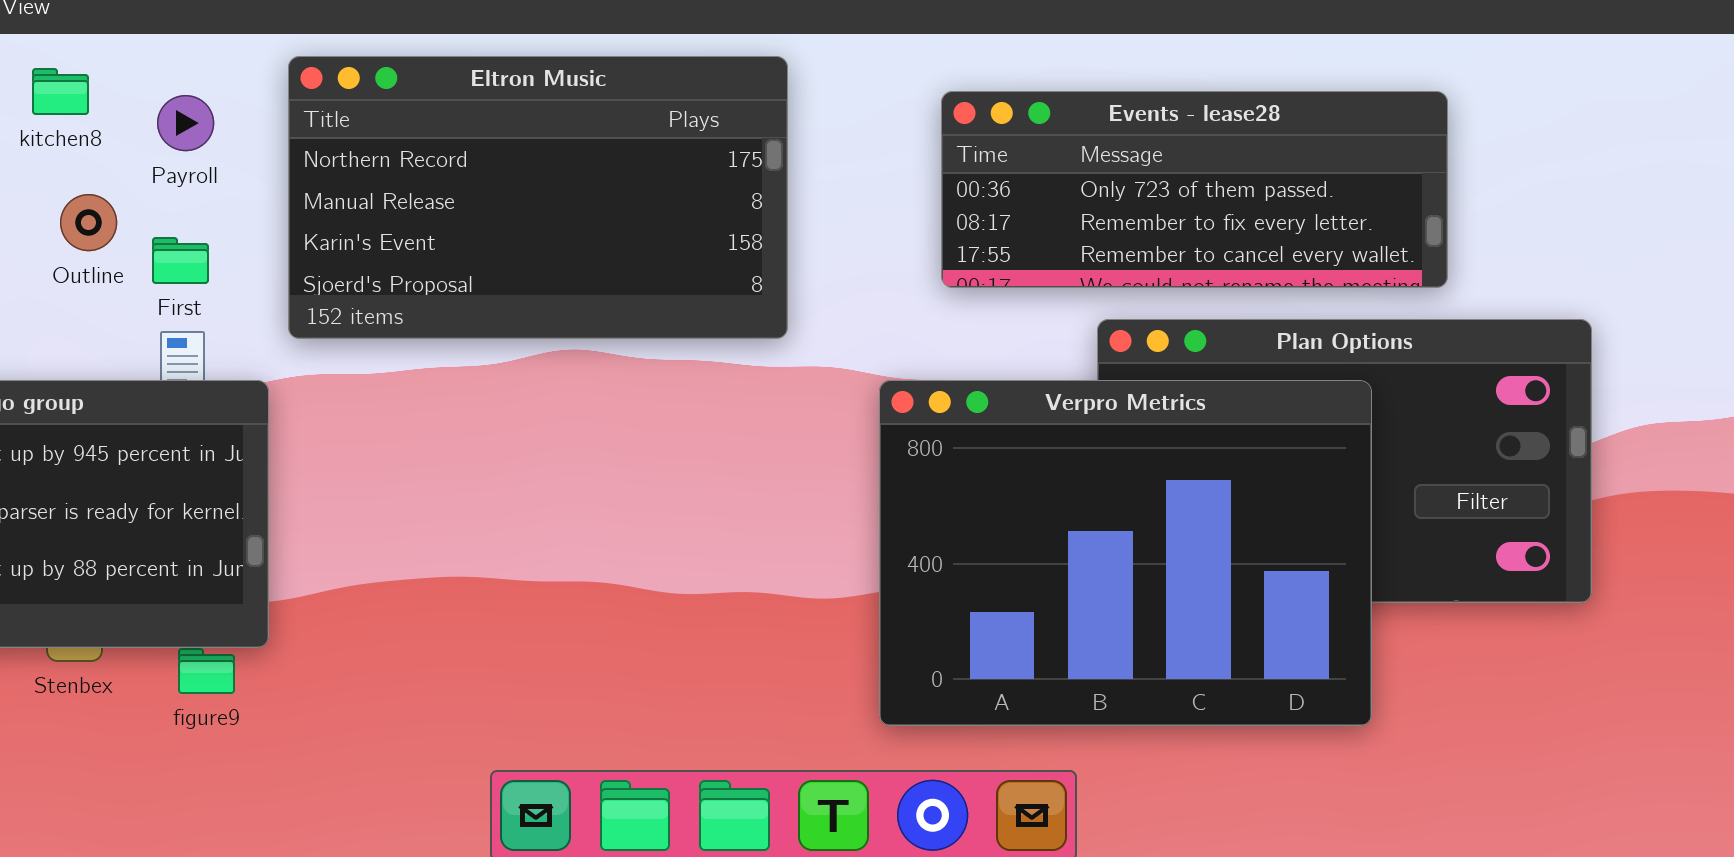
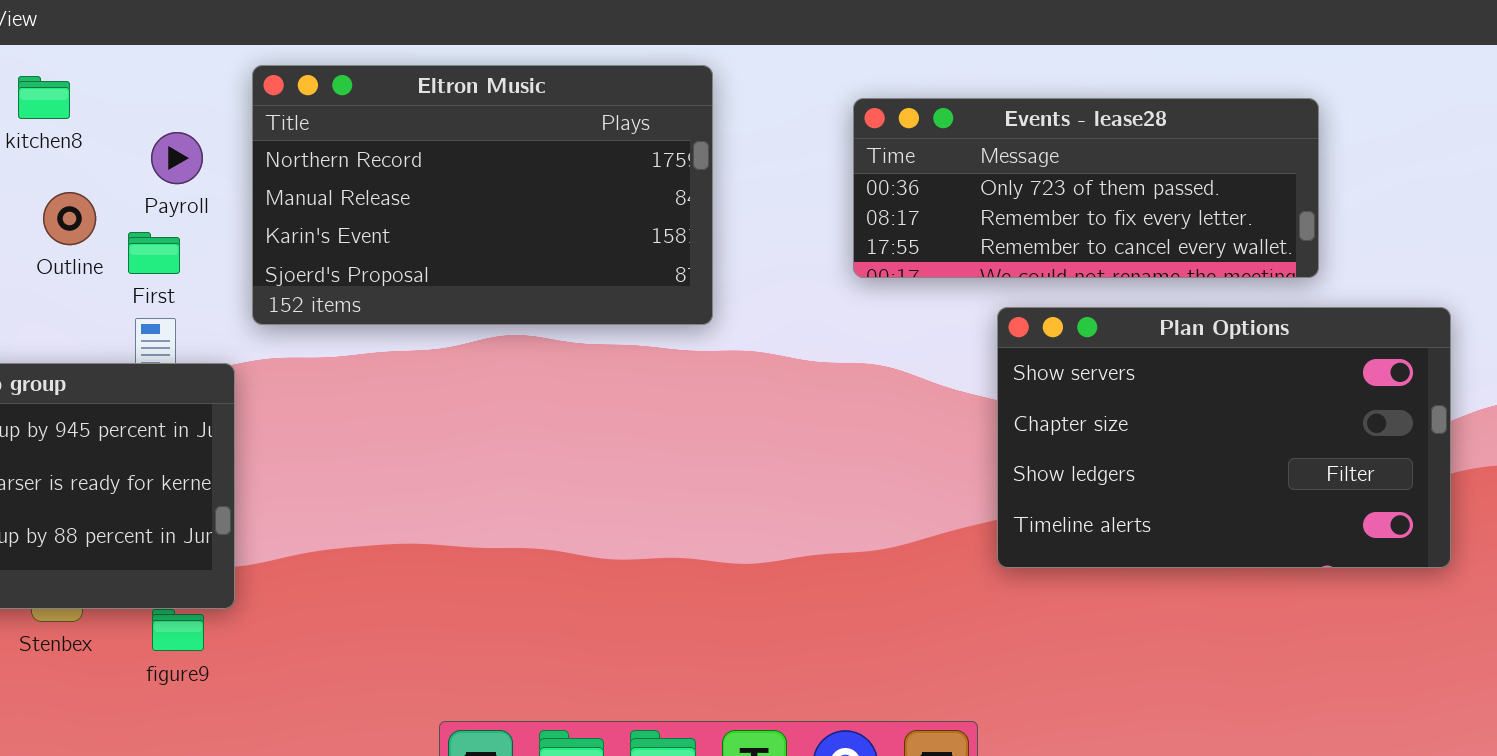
Payroll: [157,95,214,151] -> [151,132,203,184], moved
Verpro Metrics: [879,380,1372,726] -> none, closed

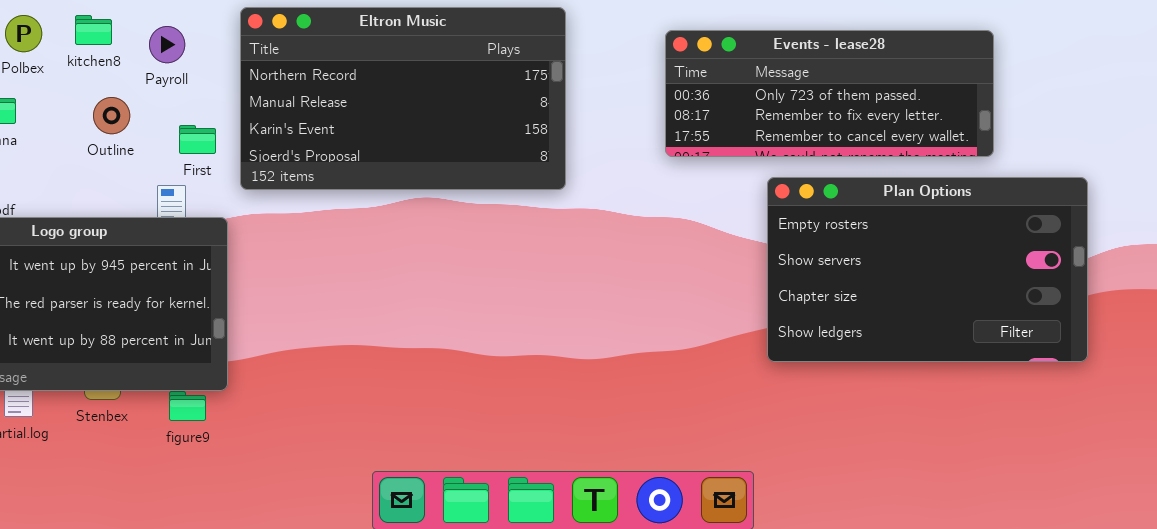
Payroll: [151,132,203,184] -> [149,26,185,63], moved
First: [128,232,180,274] -> [179,125,216,154], moved
Plan Options: [997,307,1451,568] -> [767,177,1088,362], scrolled up 1 row

